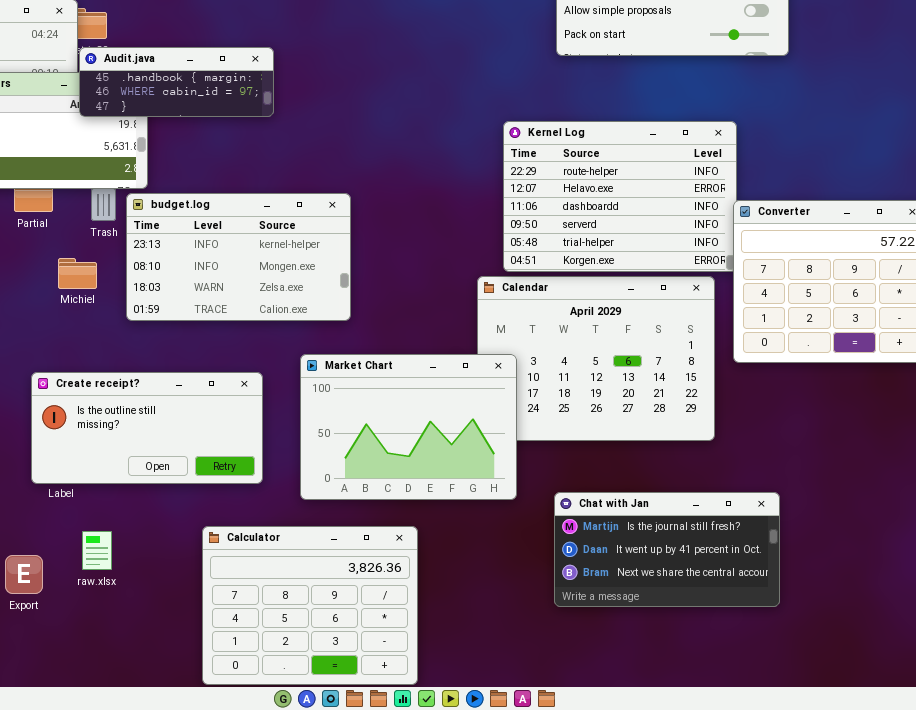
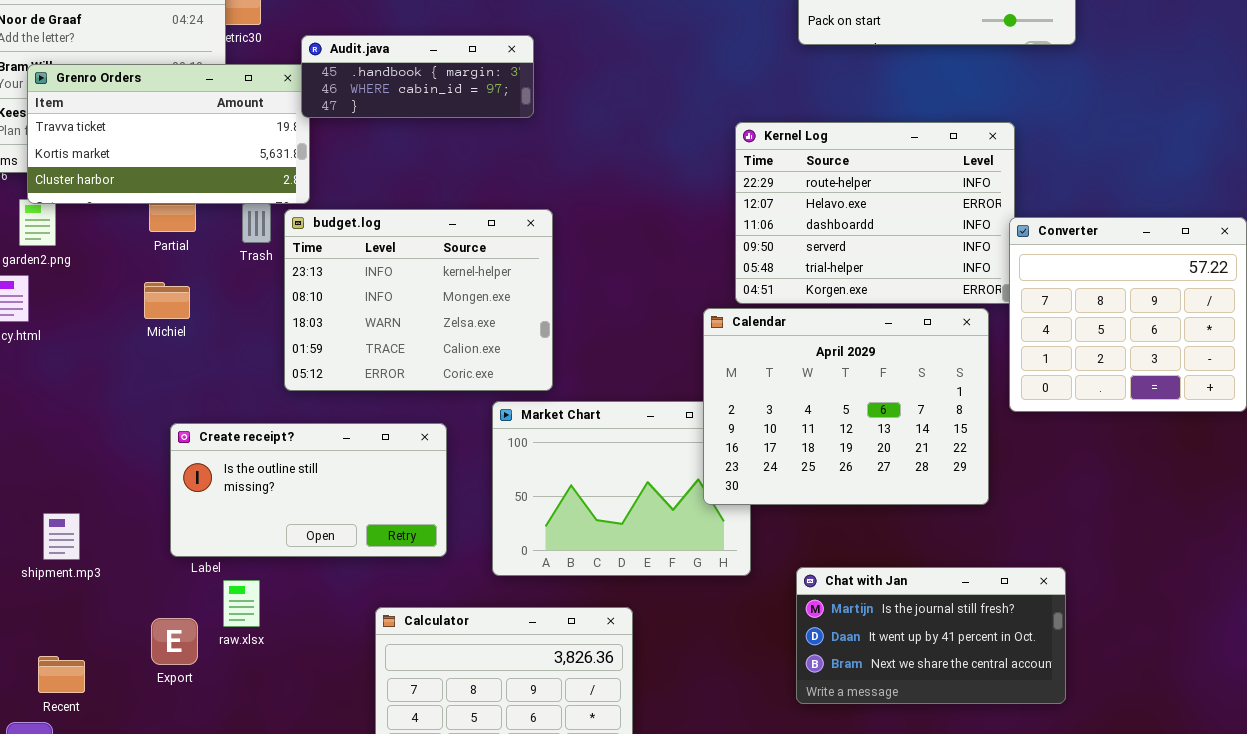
Audit.java: [79,47,274,117] -> [301,35,534,118], moved
budget.log: [126,193,351,321] -> [284,209,553,391], resized
Michiel: [58,258,97,289] -> [144,282,190,319], moved
Calendar: [477,276,715,441] -> [703,308,989,505], raised
raw.xlsx: [82,531,112,570] -> [223,580,260,627], moved
Export: [5,555,43,594] -> [151,618,198,665], moved

